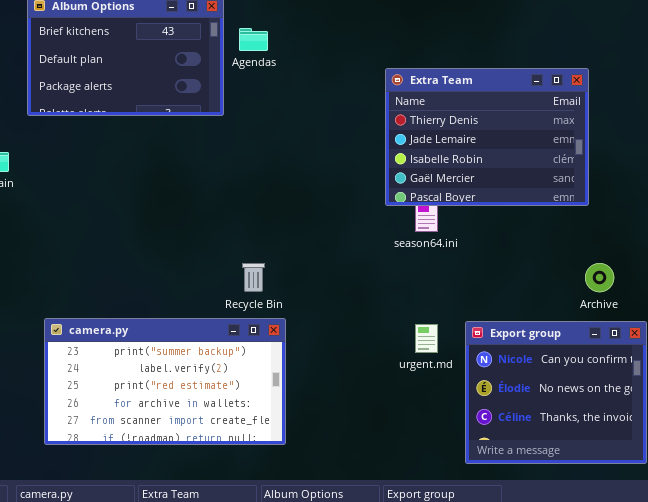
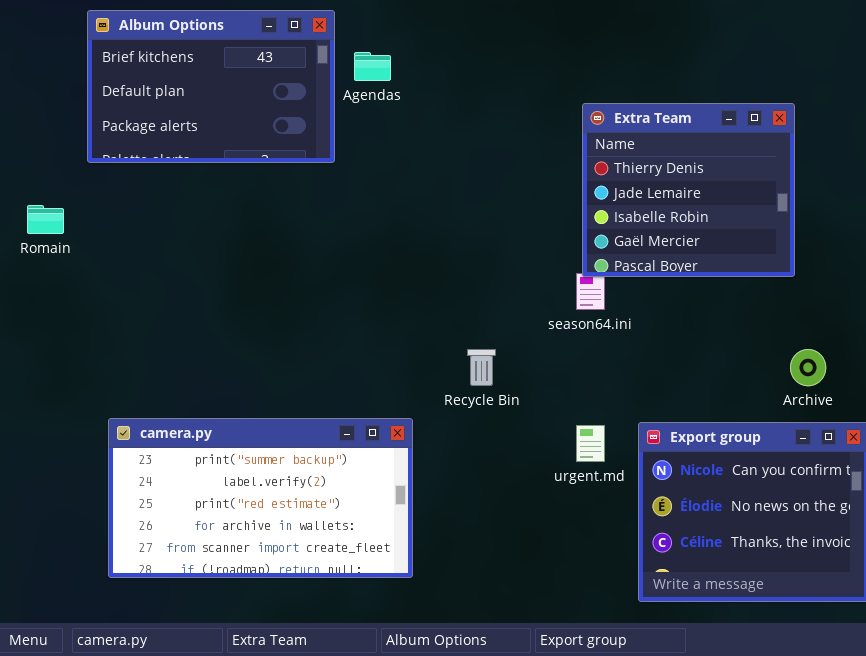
Extra Team: [385,68,589,206] -> [582,103,795,277], resized
Recycle Bin: [242,263,265,292] -> [467,349,496,386], moved

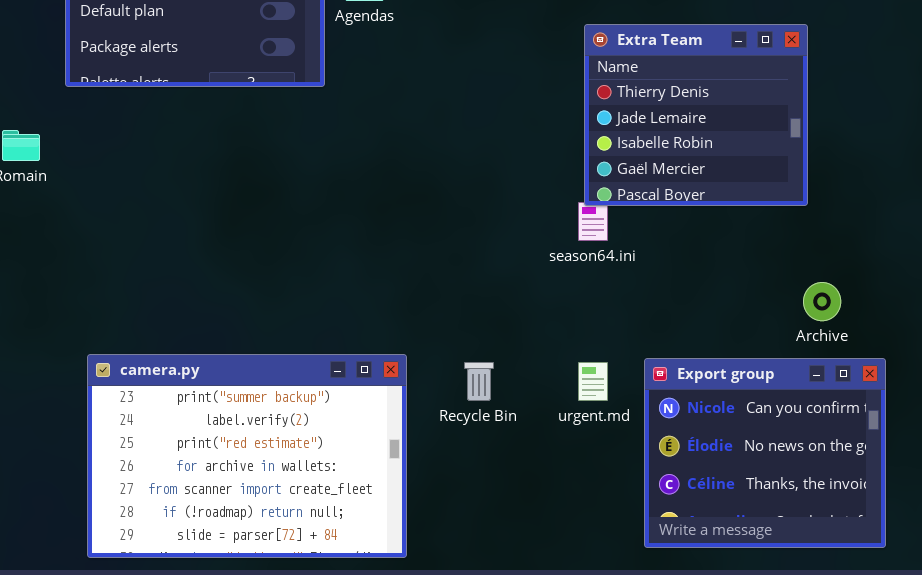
Recycle Bin: [467,349,496,386] -> [464,362,494,401], moved
camera.py: [108,418,413,578] -> [87,354,407,558], resized

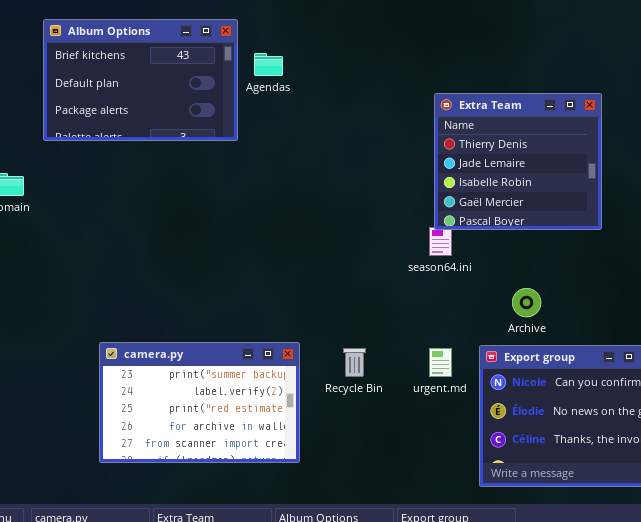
Archive: [803,282,841,321] -> [512,288,541,317], moved
camera.py: [87,354,407,558] -> [99,342,300,463], resized

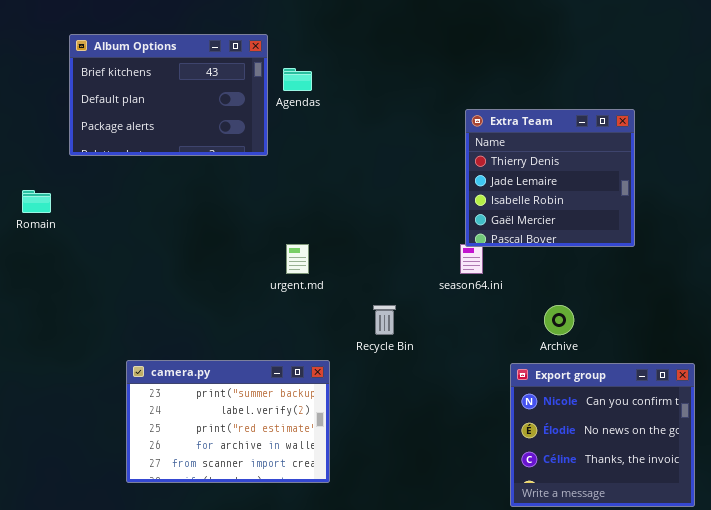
Recycle Bin: [343,348,366,377] -> [373,305,396,335], moved
urgent.md: [429,348,452,377] -> [286,244,309,274], moved

